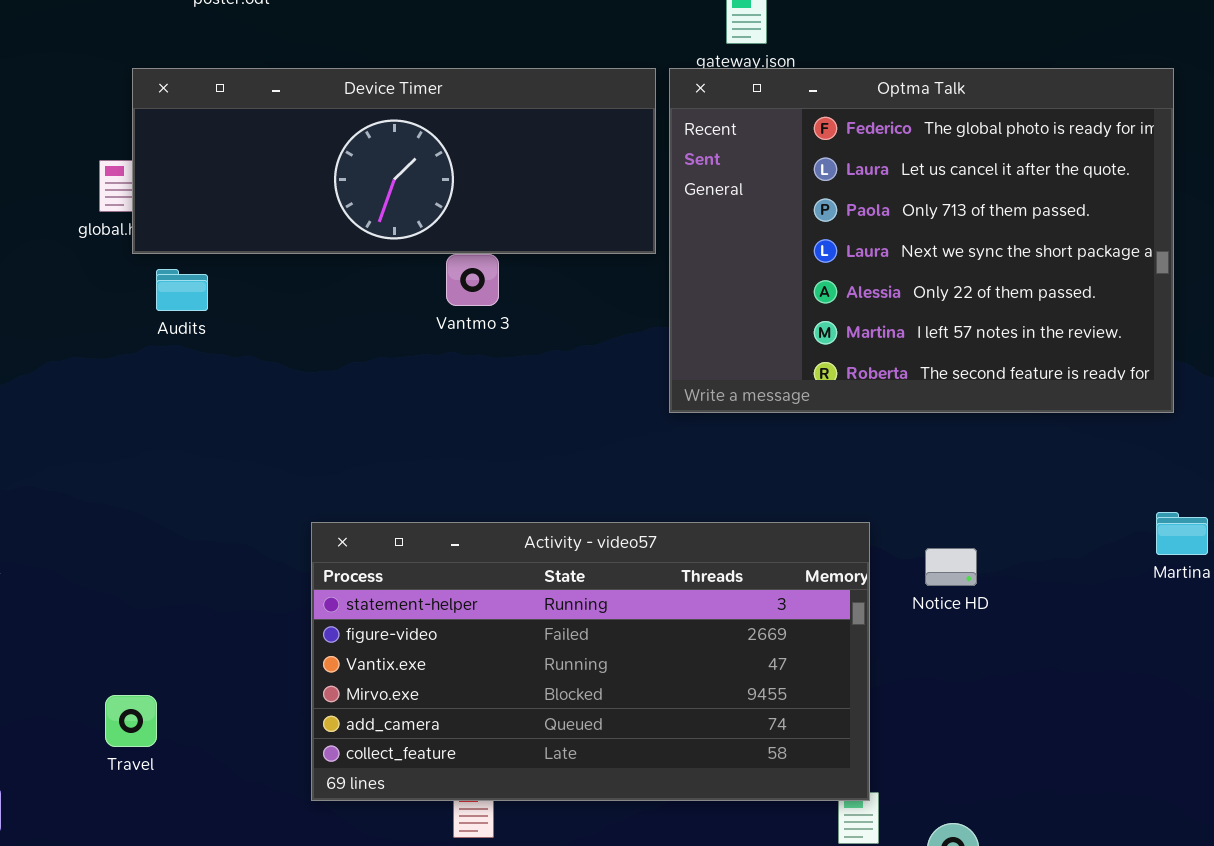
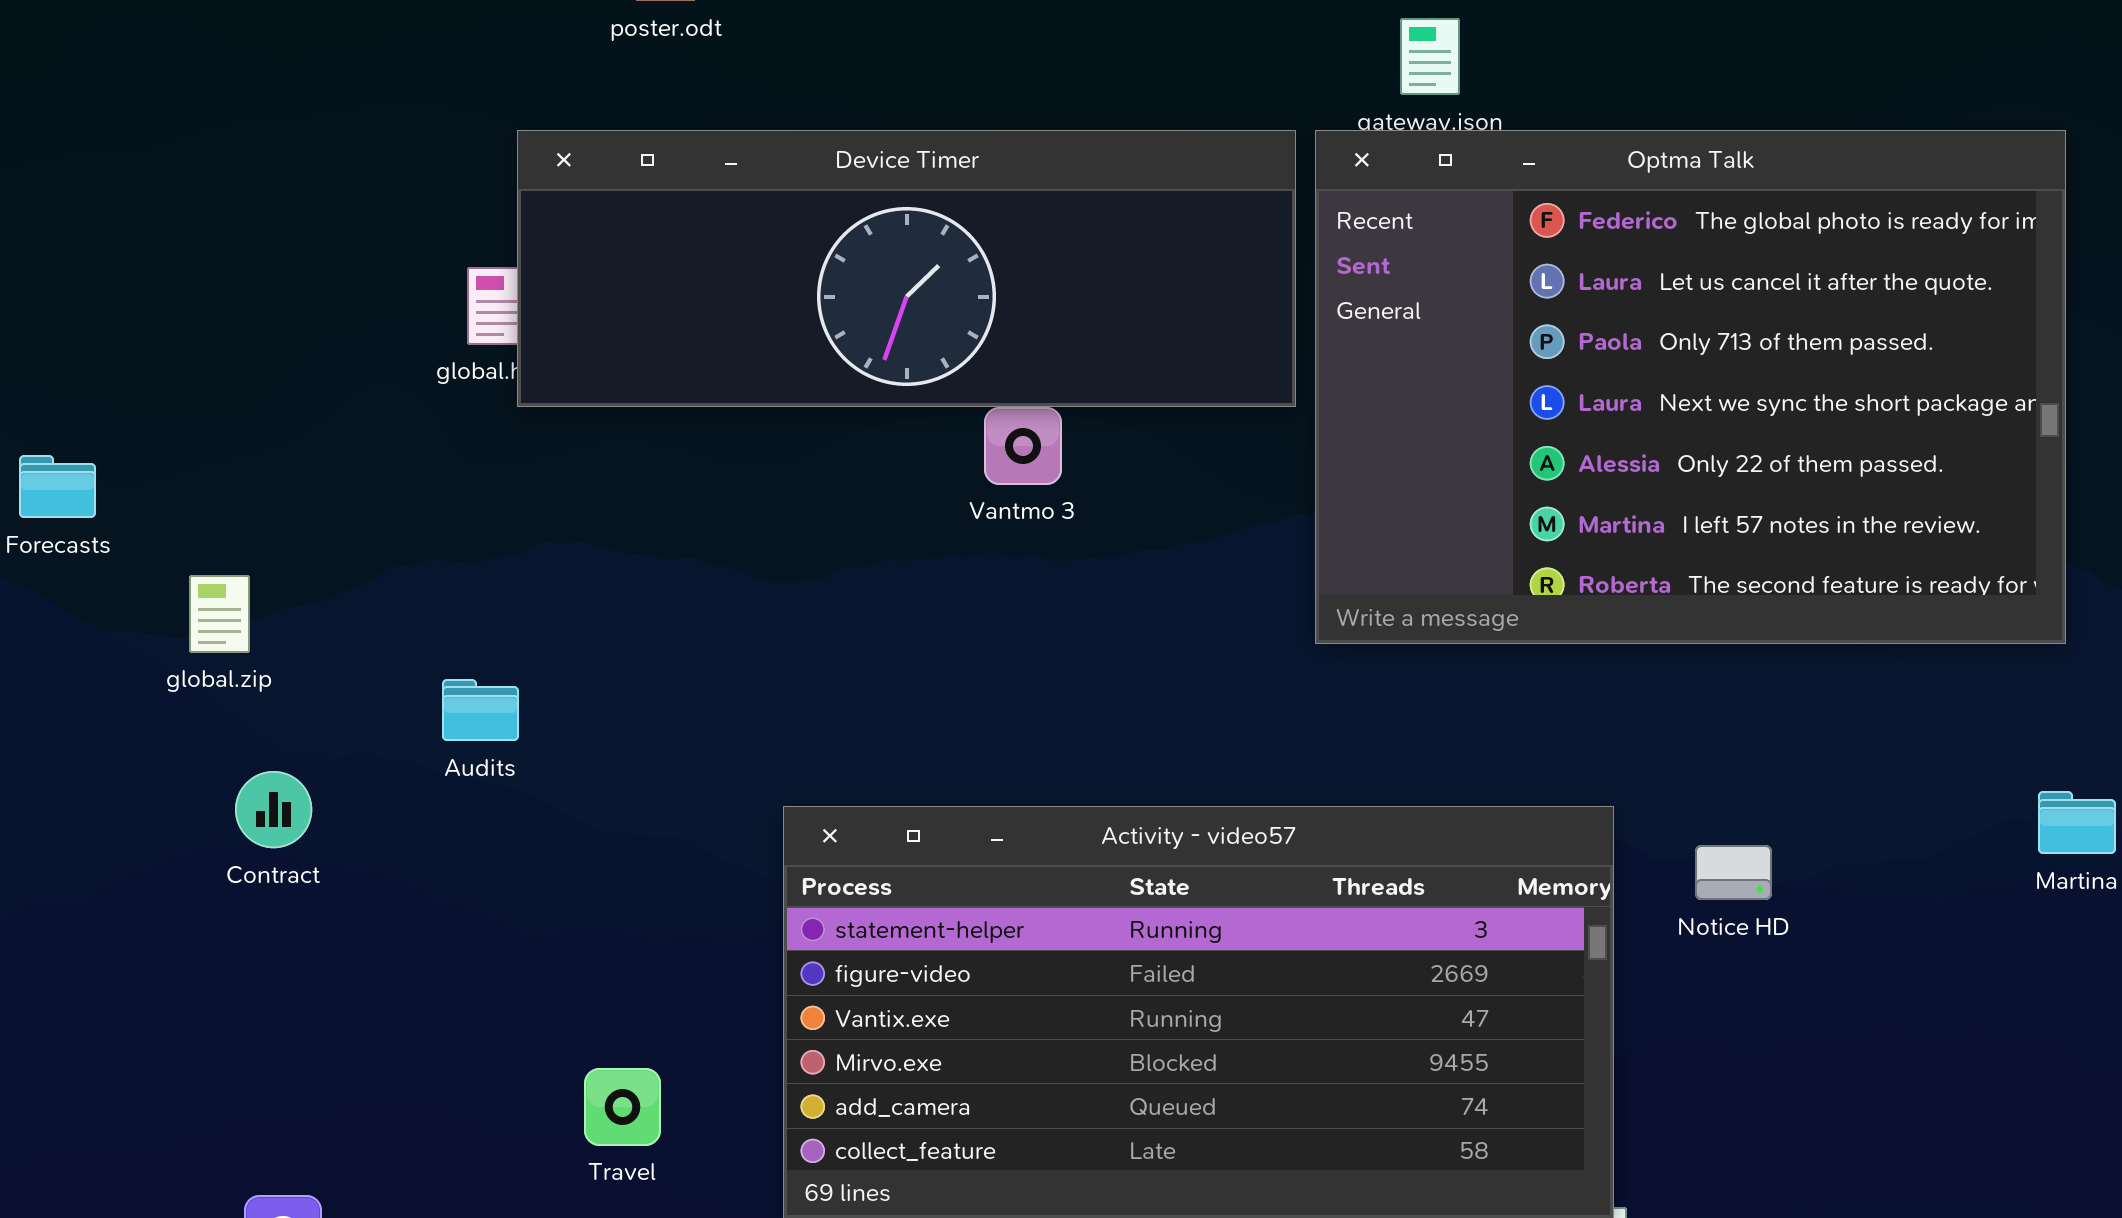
Audits: [156,269,208,311] -> [442,679,519,741], moved
Travel: [105,695,157,747] -> [584,1068,661,1146], moved

